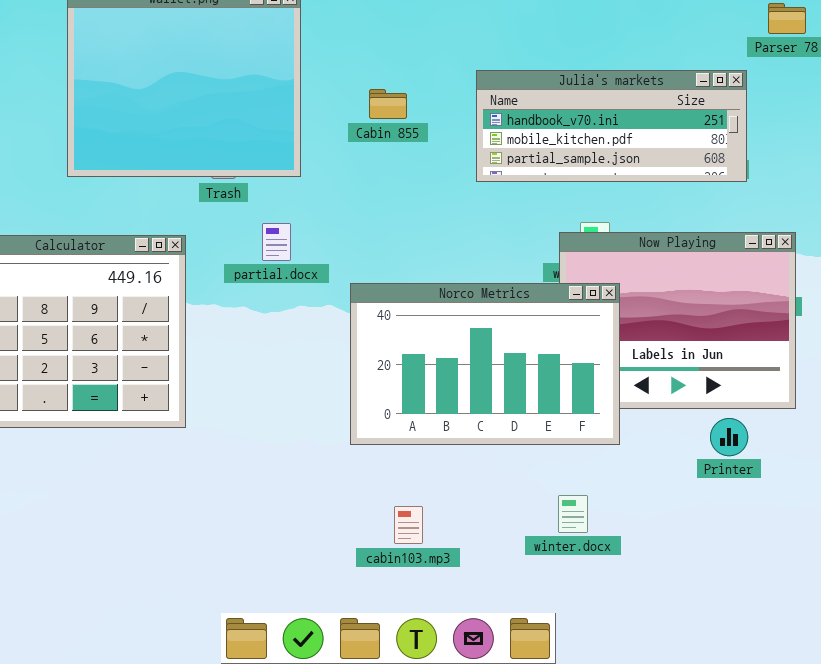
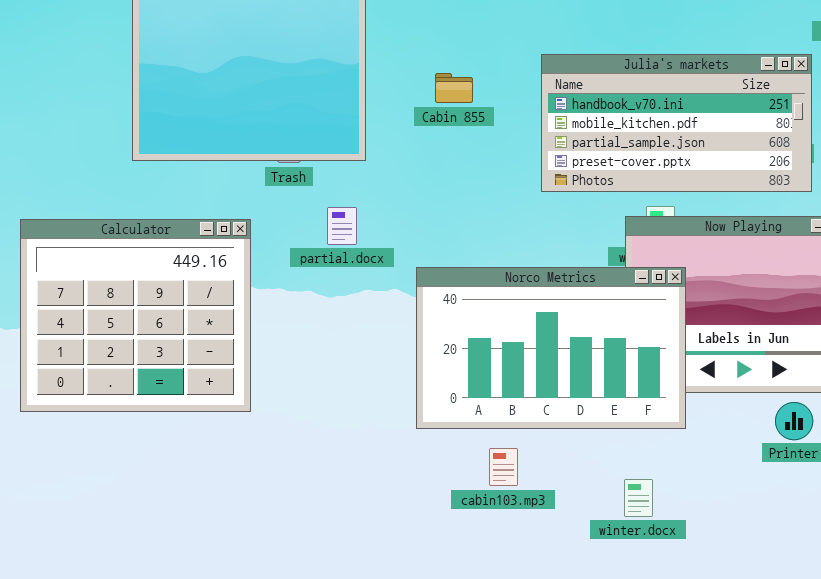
Julia's markets: [476,70,747,182] -> [541,54,812,192], resized
cabin103.mp3: [394,506,423,544] -> [489,448,518,486], moved

